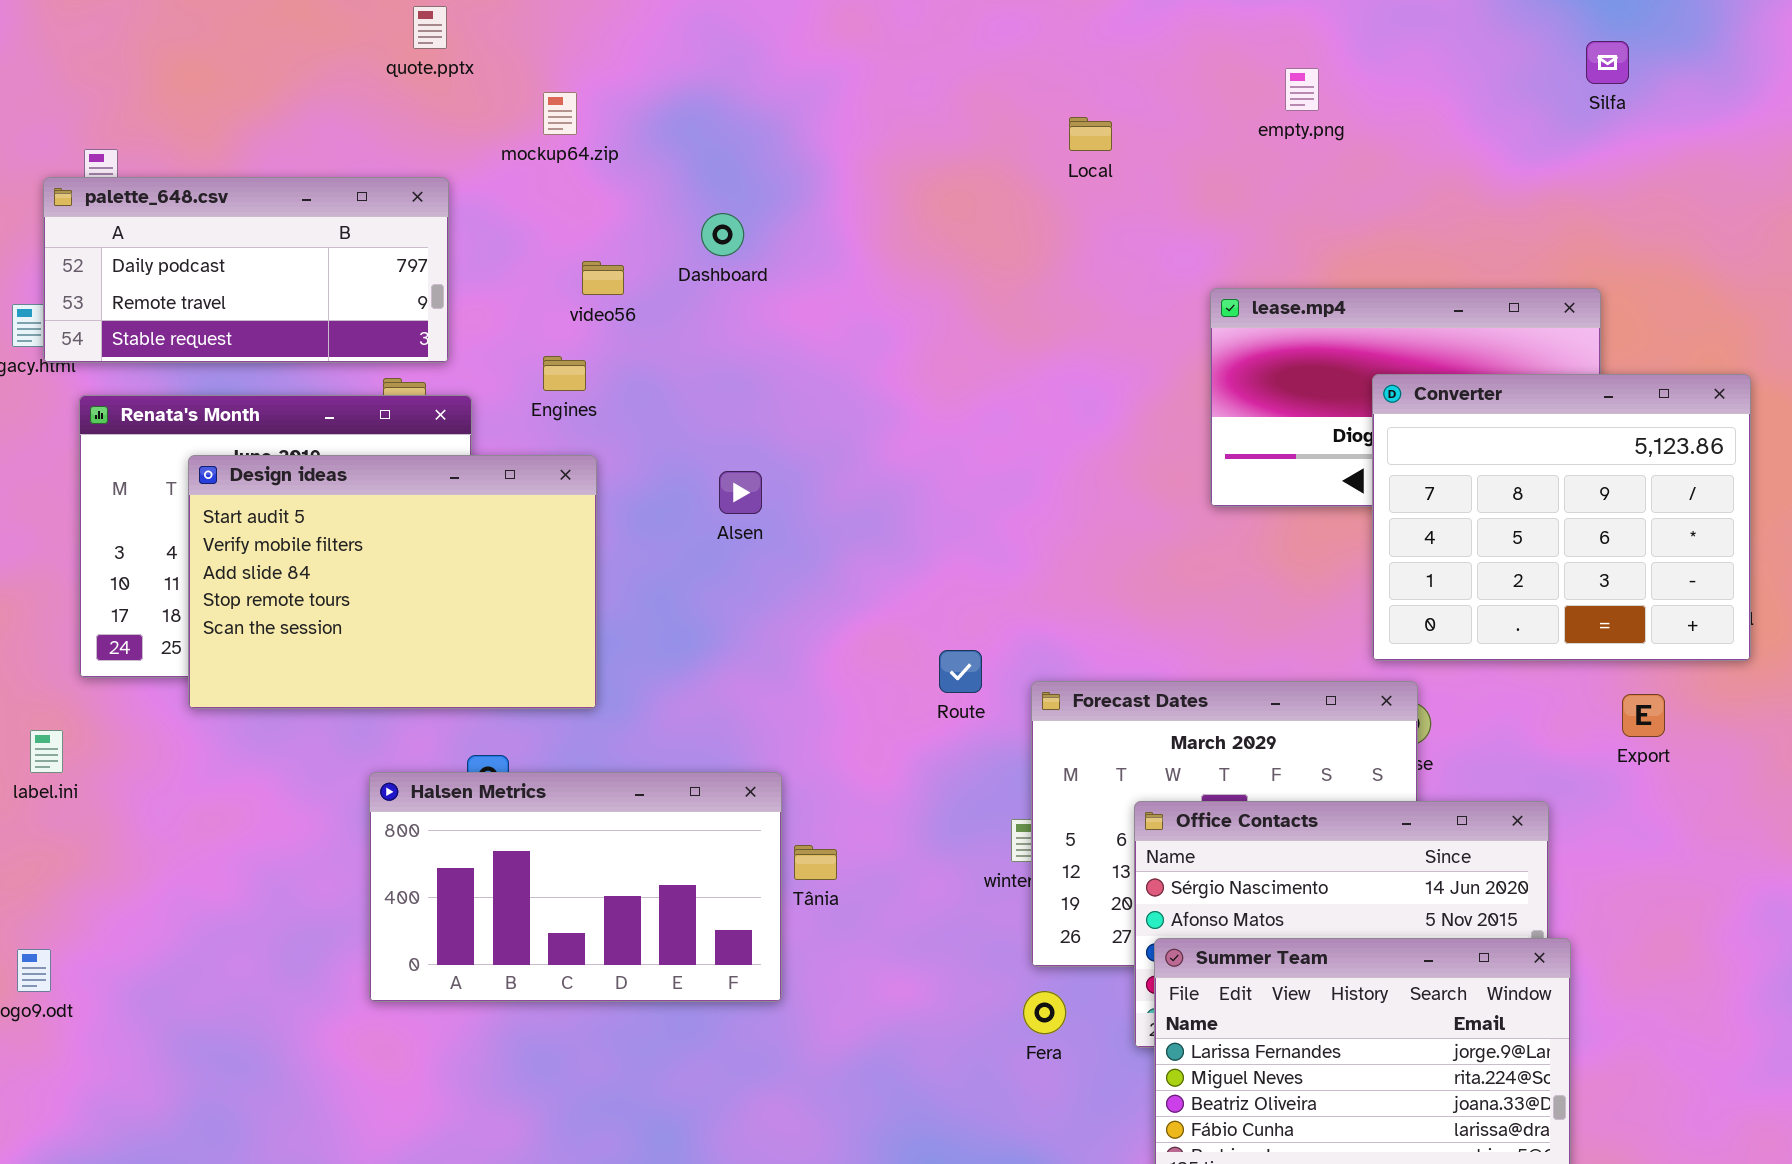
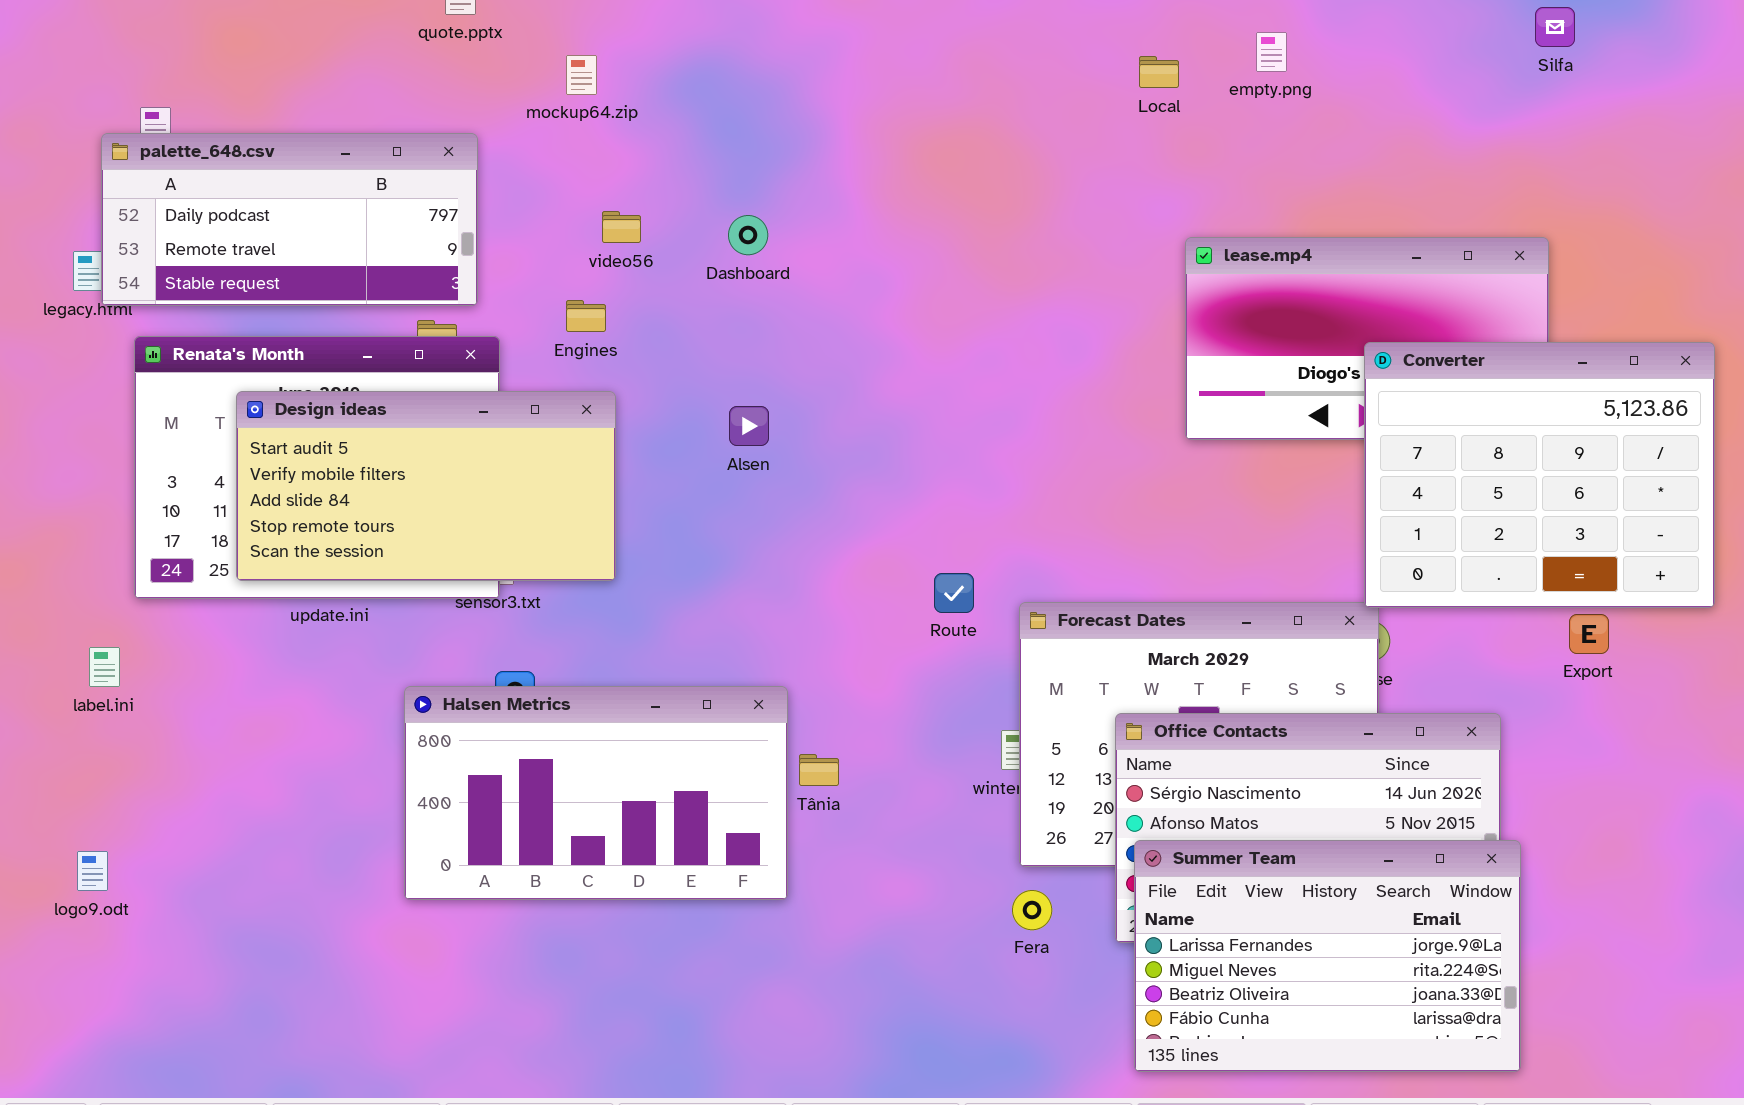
Local: [1069,117,1112,151] -> [1139,56,1179,88], moved
Dashboard: [701,213,744,256] -> [728,215,768,255], moved
Converter: [1372,374,1751,661] -> [1364,342,1715,608], moved
Design ideas: [188,455,597,709] -> [236,391,616,581], resized

